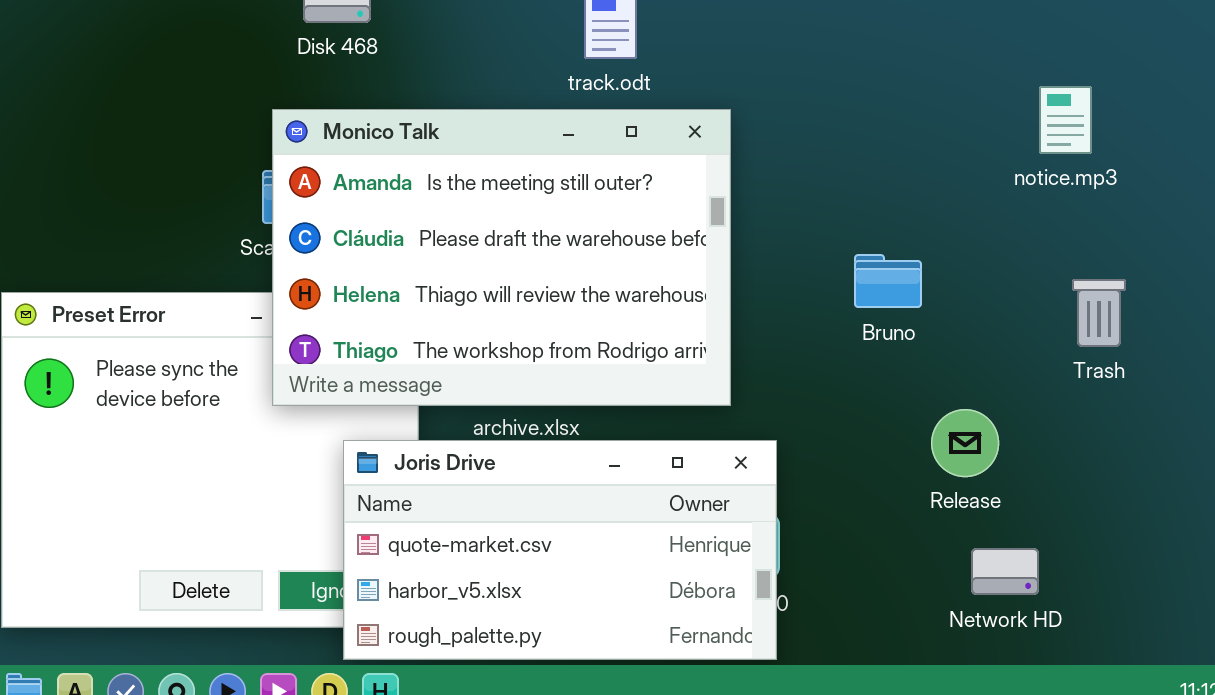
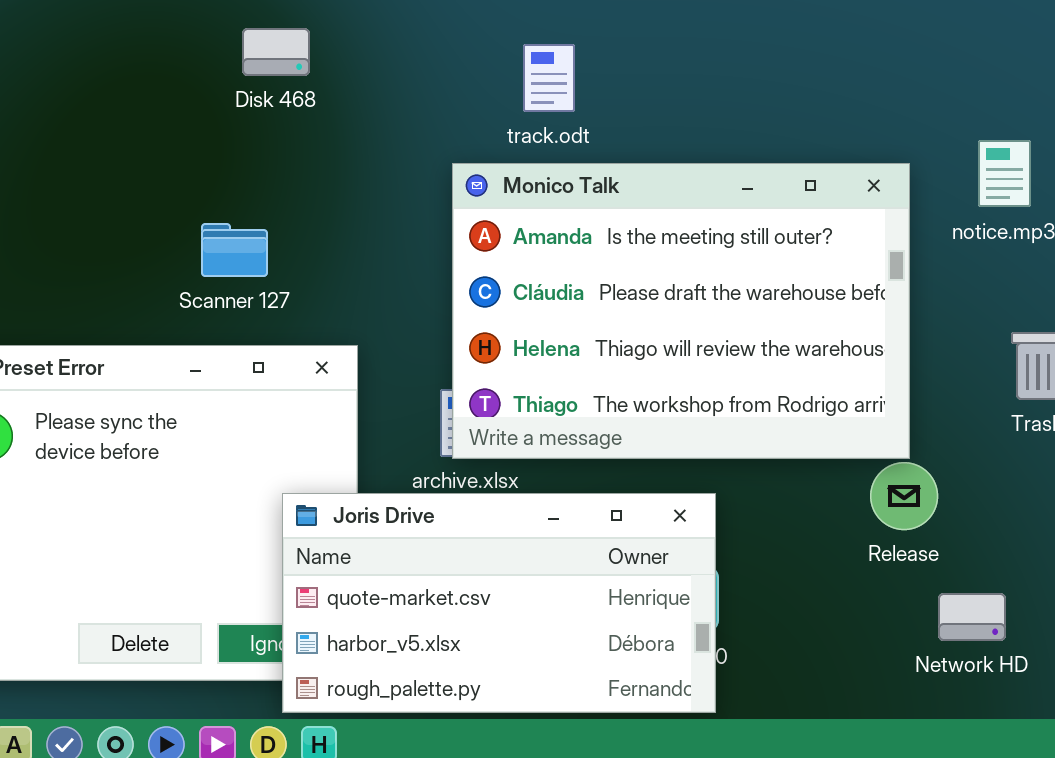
Monico Talk: [272,109,731,406] -> [452,163,910,459], moved
Network HD: [971,548,1039,595] -> [938,593,1006,641], moved

